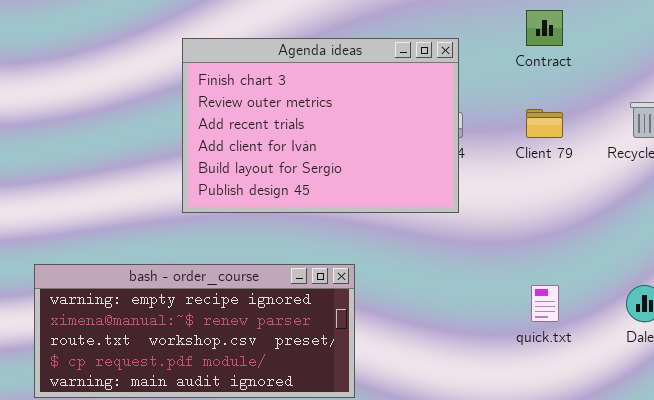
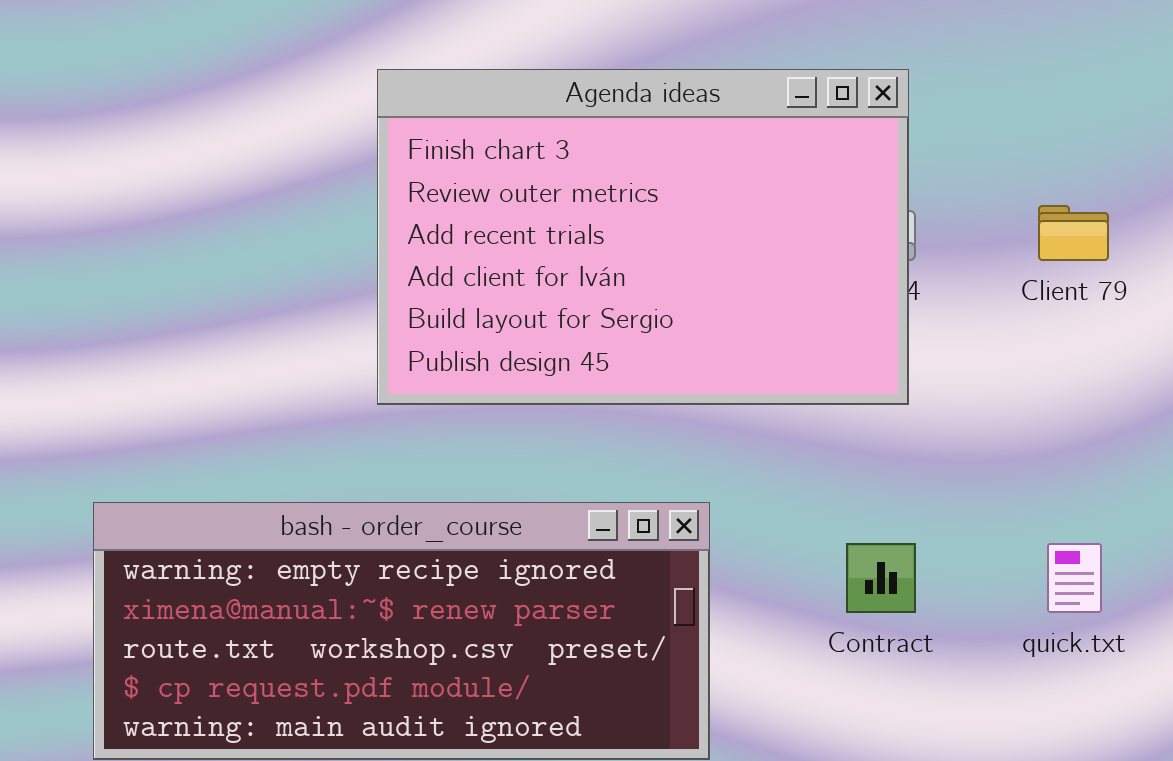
Contract: [526,10,563,46] -> [846,543,916,613], moved

